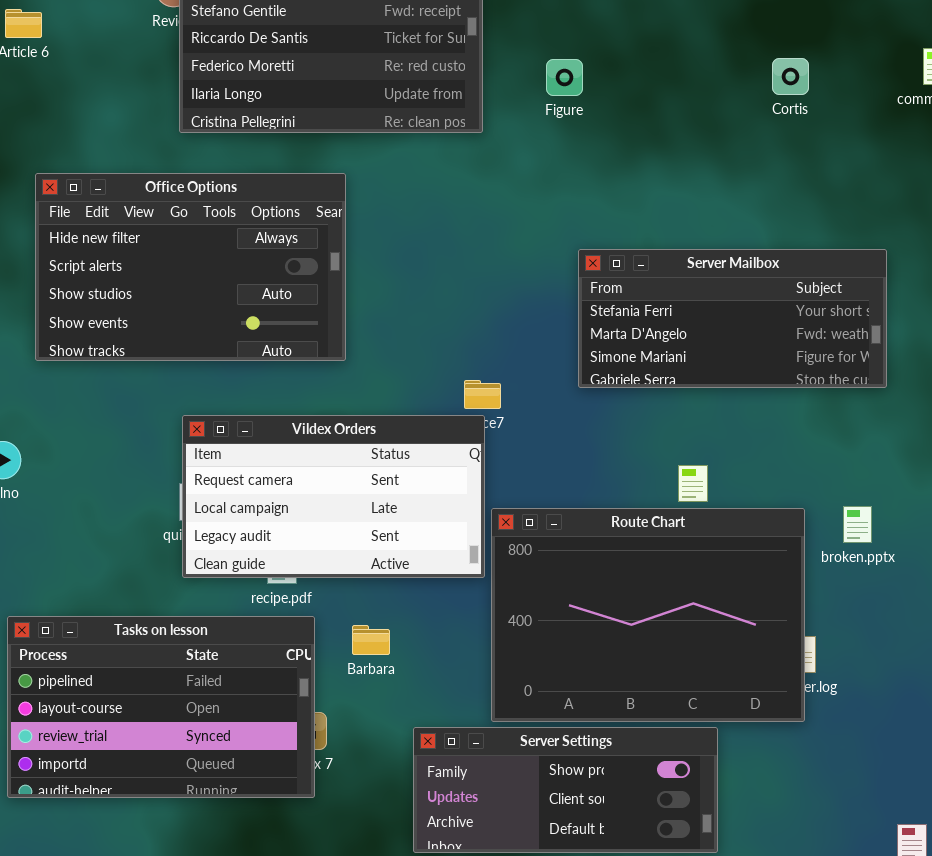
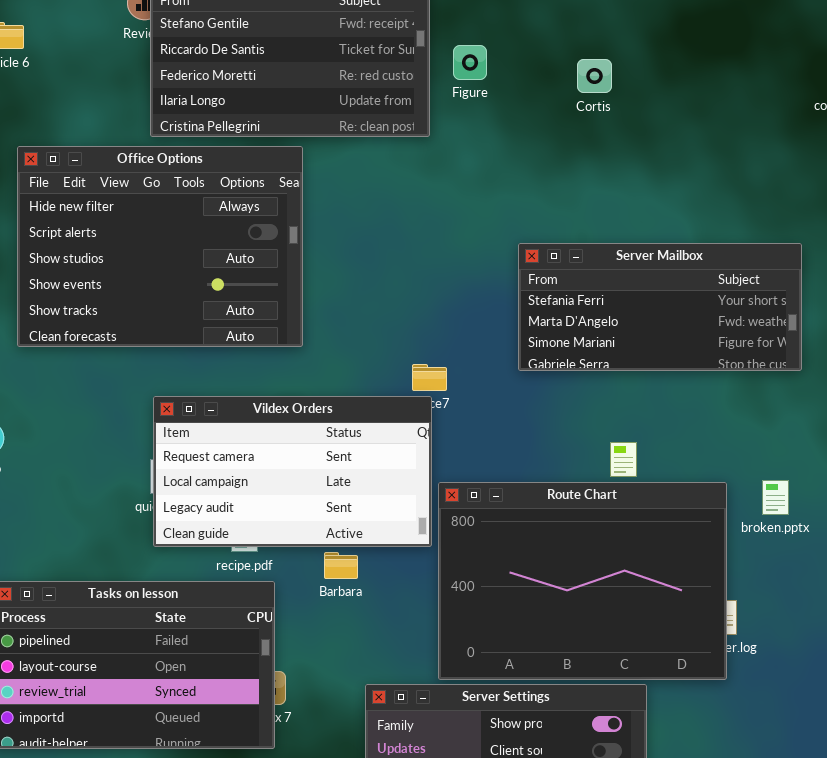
Cortis: [772,58,809,95] -> [577,59,612,93], moved
Figure: [546,59,583,96] -> [453,45,487,80], moved
Office Options: [35,173,346,361] -> [17,146,303,347], resized
Barbara: [352,625,390,655] -> [324,552,358,579], moved

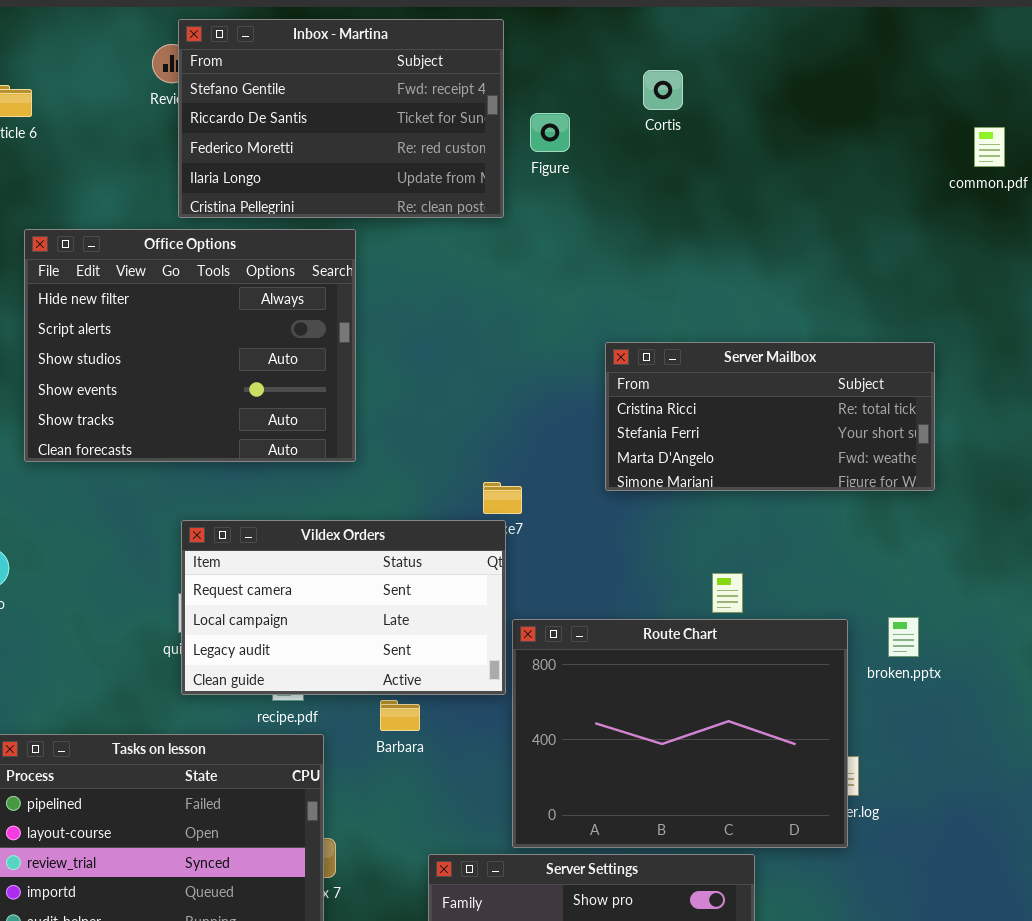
Cortis: [577,59,612,93] -> [643,70,683,110], moved
Server Mailbox: [518,243,802,371] -> [605,342,935,491], scrolled up 1 row

